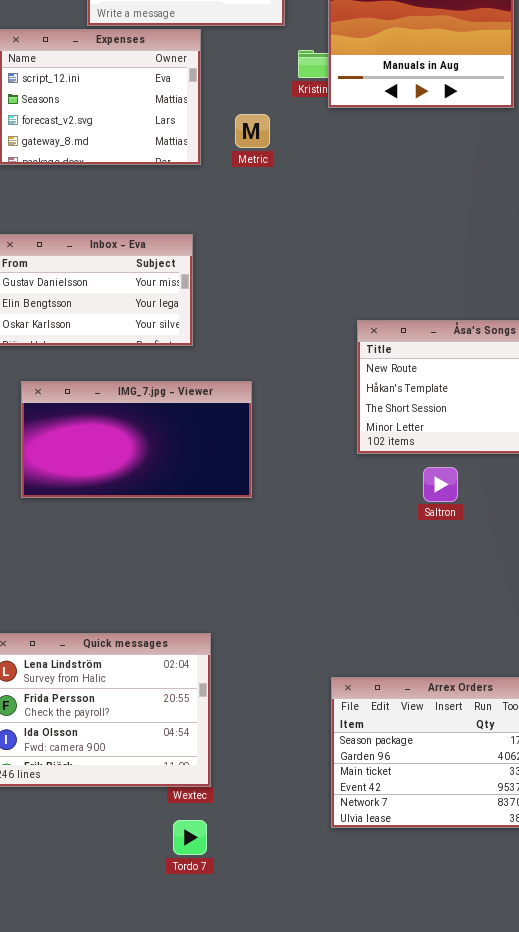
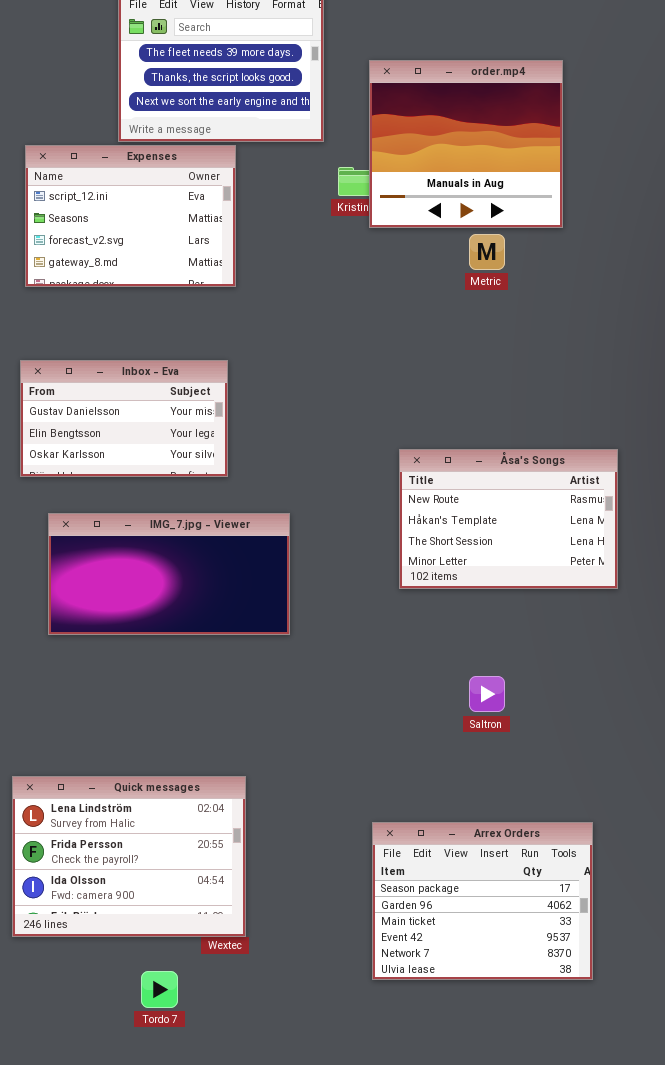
Metric: [235,114,270,148] -> [469,234,505,270], moved
Saltron: [423,467,458,502] -> [469,676,505,712], moved
Tordo 7: [173,820,207,855] -> [141,971,178,1008], moved

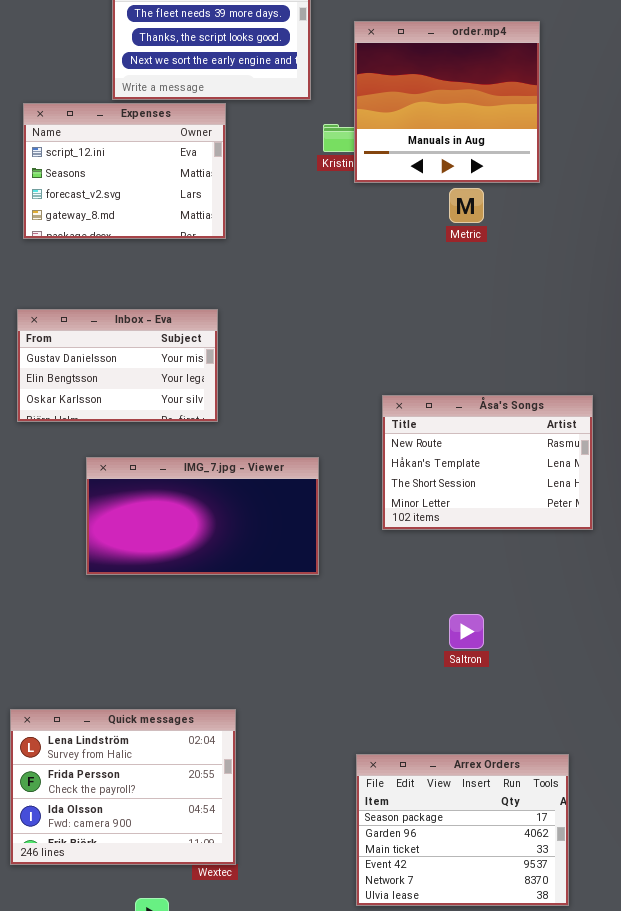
IMG_7.jpg - Viewer: [48,513,290,635] -> [86,457,319,575], moved

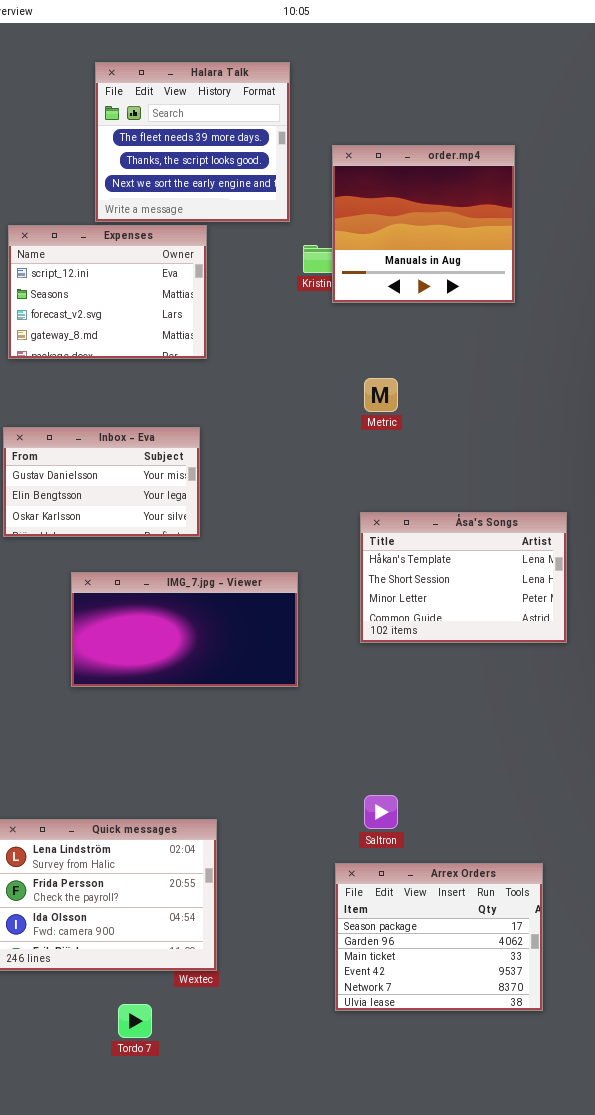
Metric: [449,188,484,223] -> [364,378,398,412], moved
Åsa's Songs: [382,395,593,530] -> [360,512,567,643], scrolled down 1 row
Saltron: [449,614,484,649] -> [364,795,398,829], moved

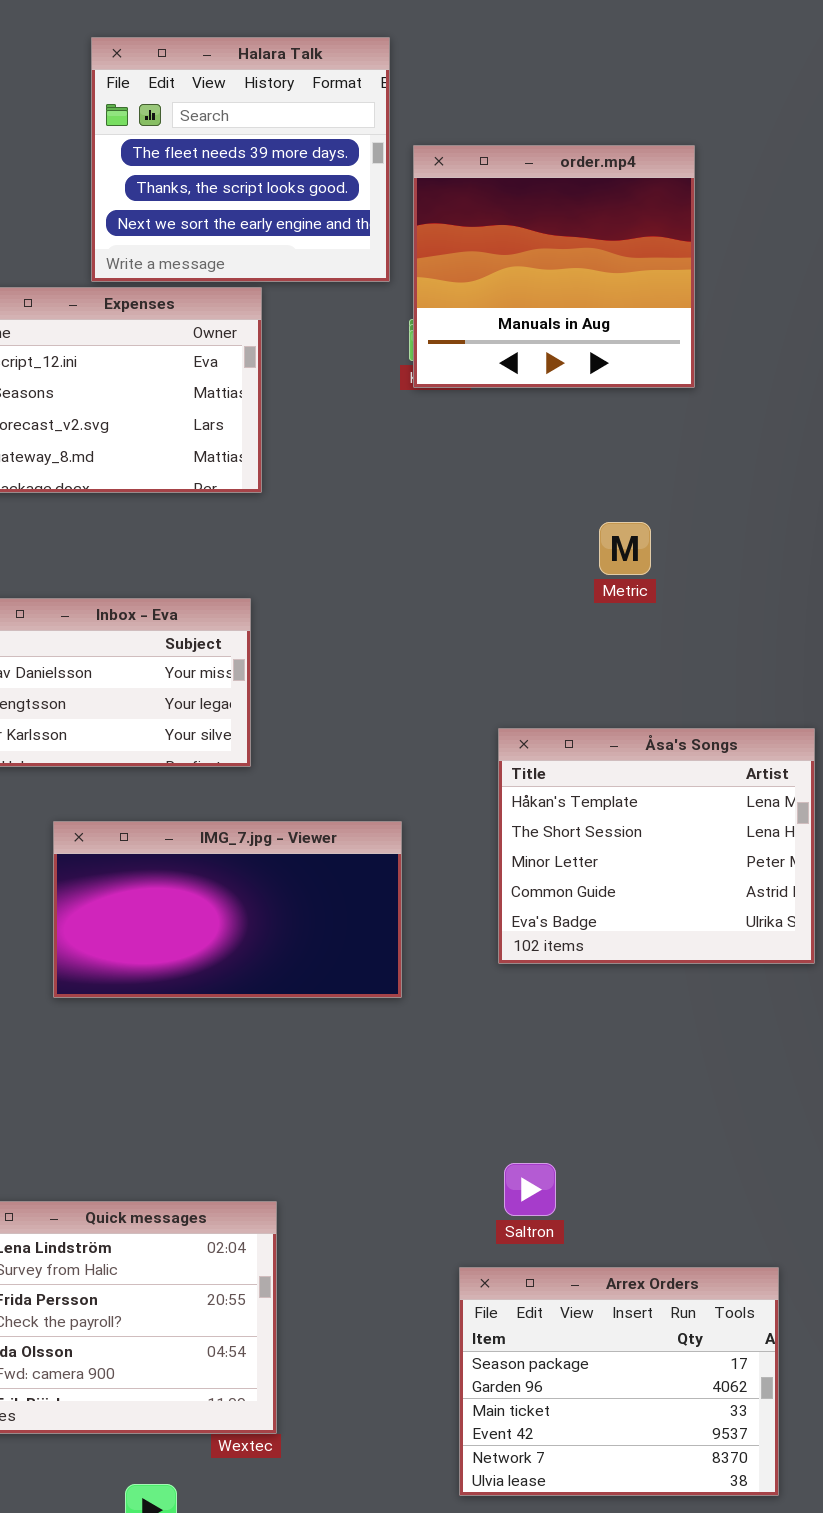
order.mp4: [332,145,515,303] -> [413,145,695,388], moved
Metric: [364,378,398,412] -> [599,522,651,575], moved
Åsa's Songs: [360,512,567,643] -> [498,728,815,964], resized

